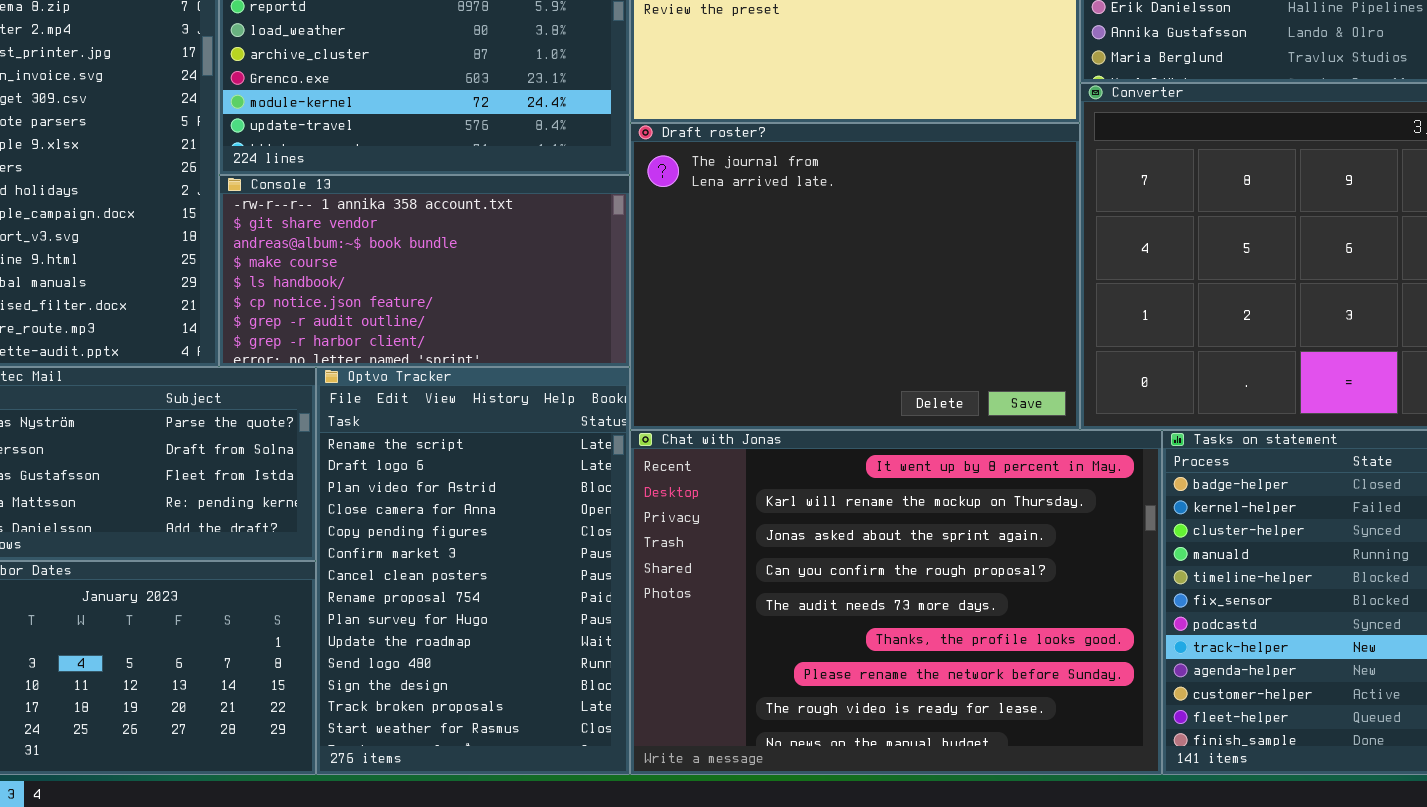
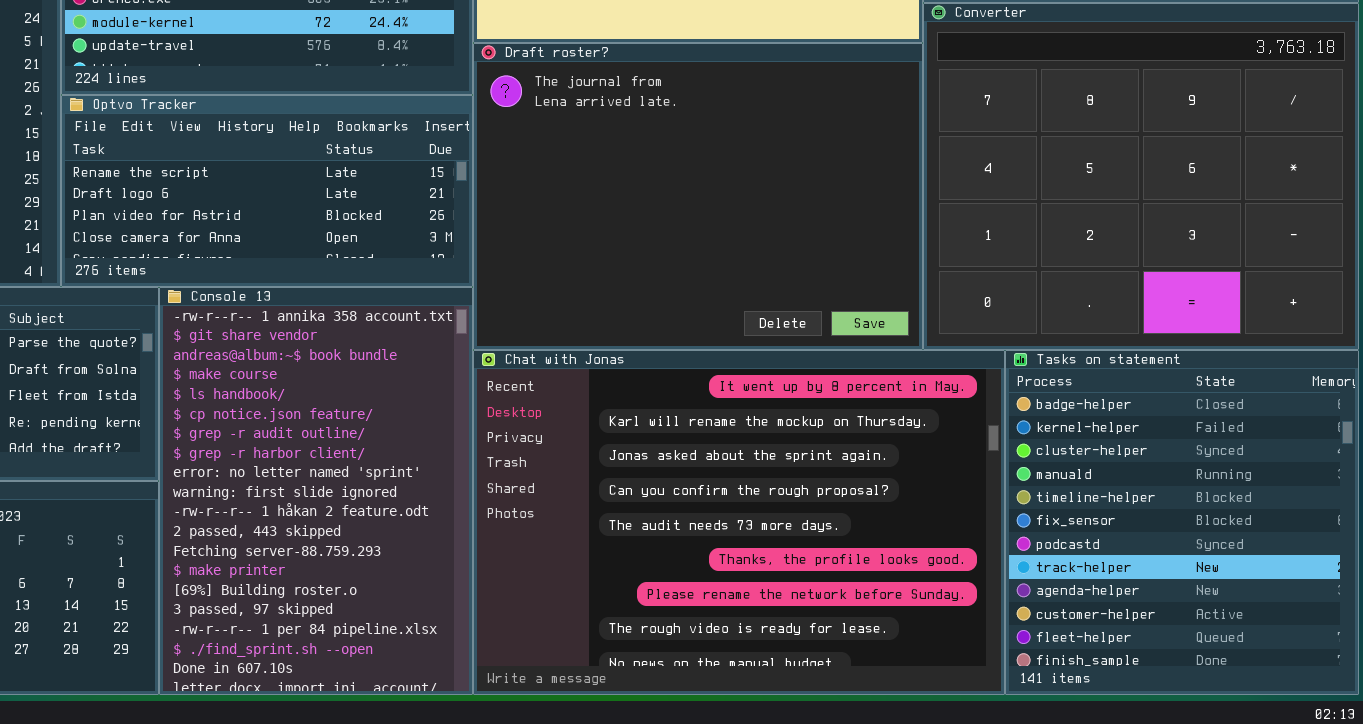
Console 13: [219,175,630,367] -> [159,287,473,695], moved, resized
Optvo Tracker: [316,367,630,775] -> [61,95,473,287], moved, resized

